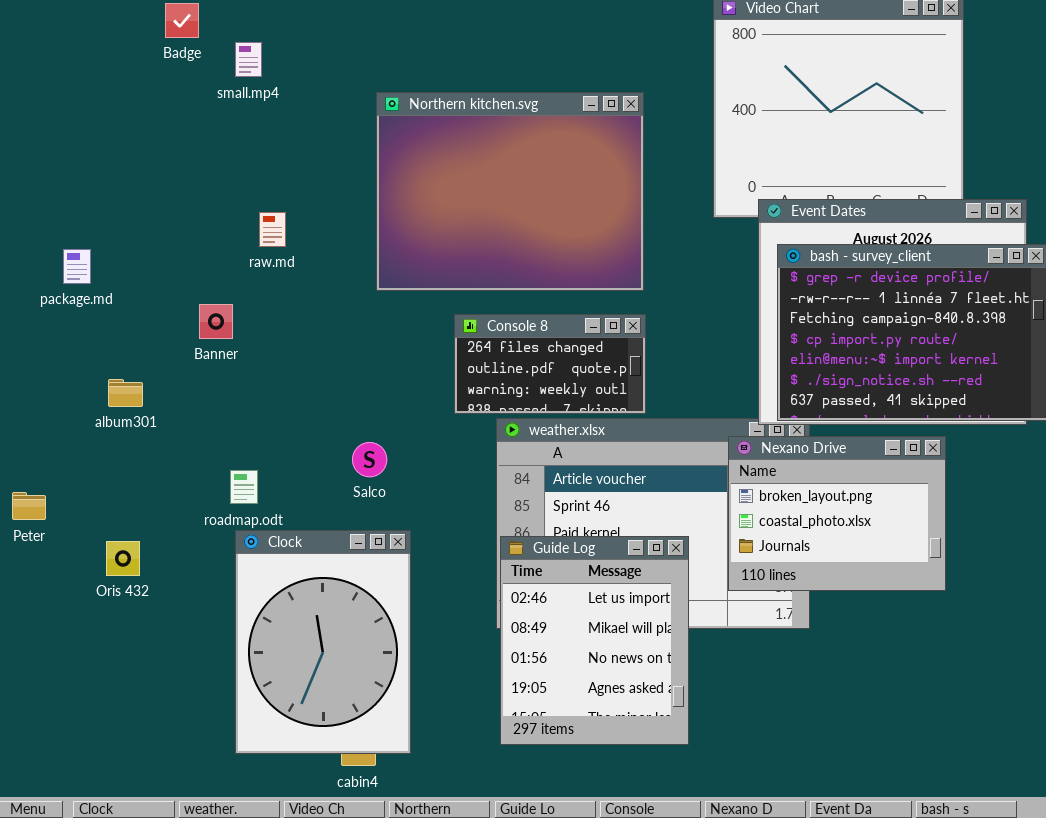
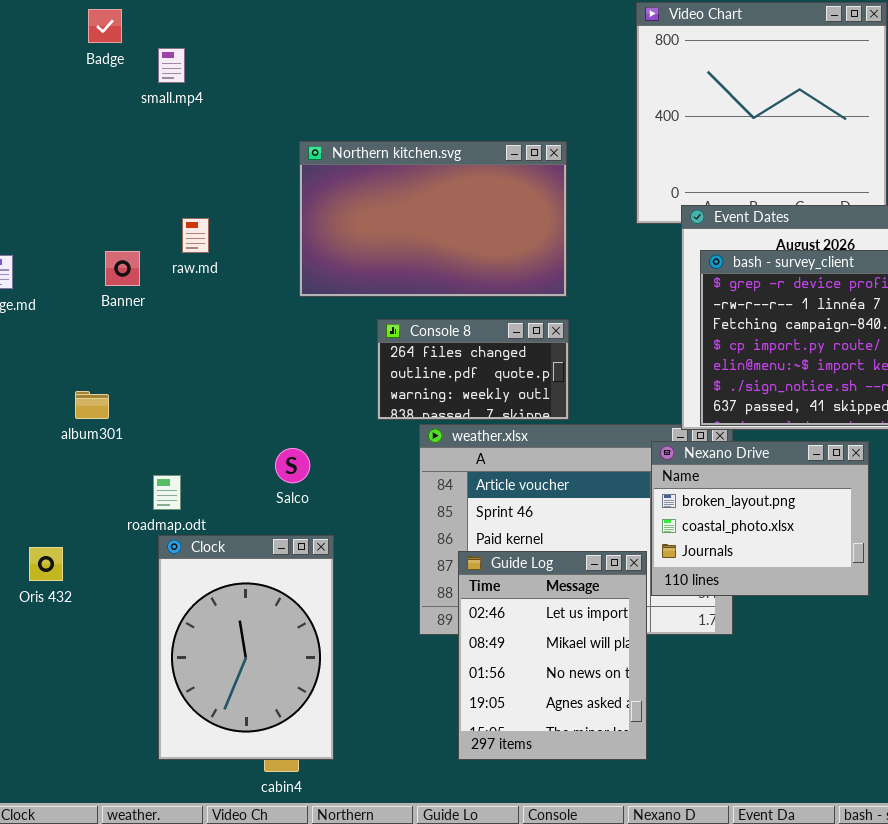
Northern kitchen.svg: [376,92,644,291] -> [299,141,567,297], resized
Banner: [199,304,233,339] -> [105,251,140,286], moved
album301: [108,379,143,407] -> [75,391,109,419], moved
Guide Log: [500,536,689,745] -> [458,551,647,760], moved

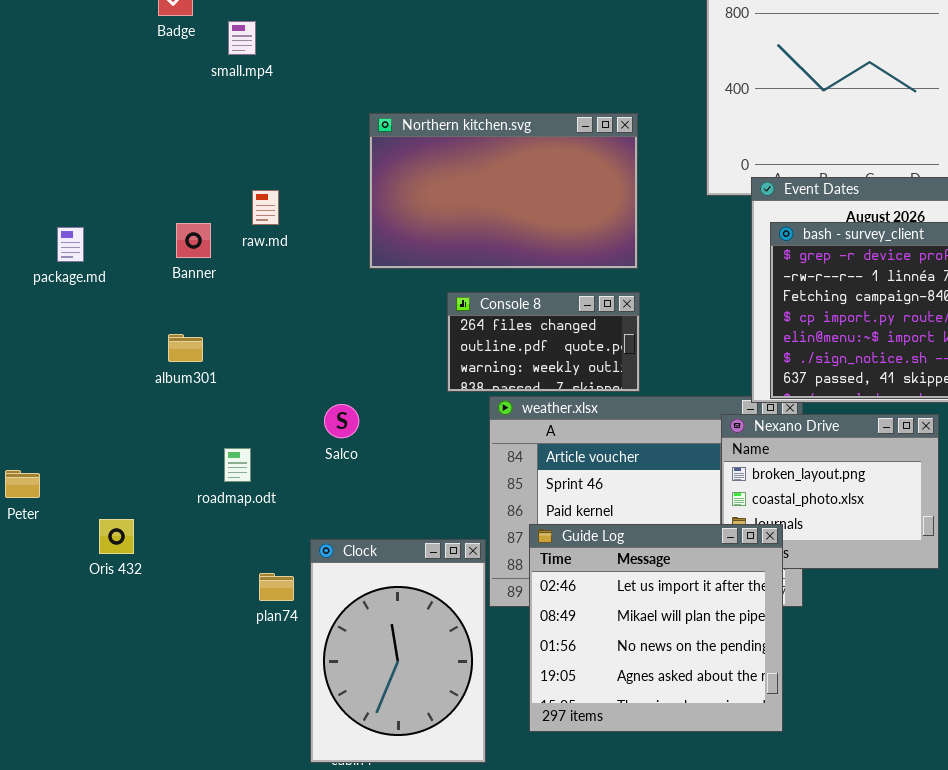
album301: [75,391,109,419] -> [168,334,203,362], moved
Salco: [275,448,310,483] -> [324,404,359,438], moved
Clock: [158,535,334,760] -> [310,539,486,763], moved
Guide Log: [458,551,647,760] -> [529,524,783,732], resized

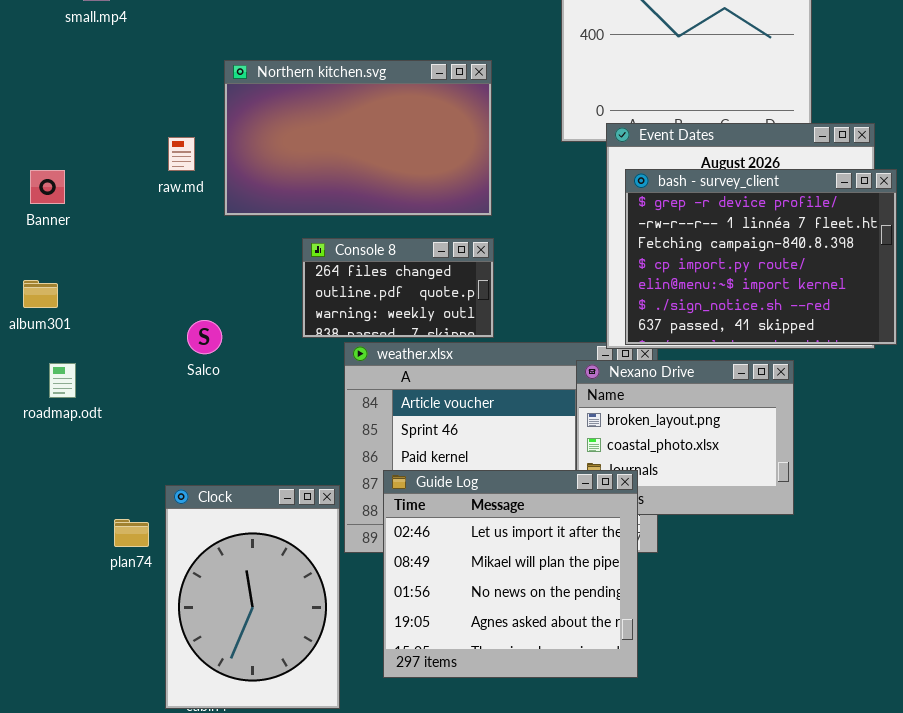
raw.md: [252,190,279,225] -> [168,137,195,171], moved
Salco: [324,404,359,438] -> [187,320,222,354], moved
roadmap.odt: [224,448,251,482] -> [49,363,76,398], moved

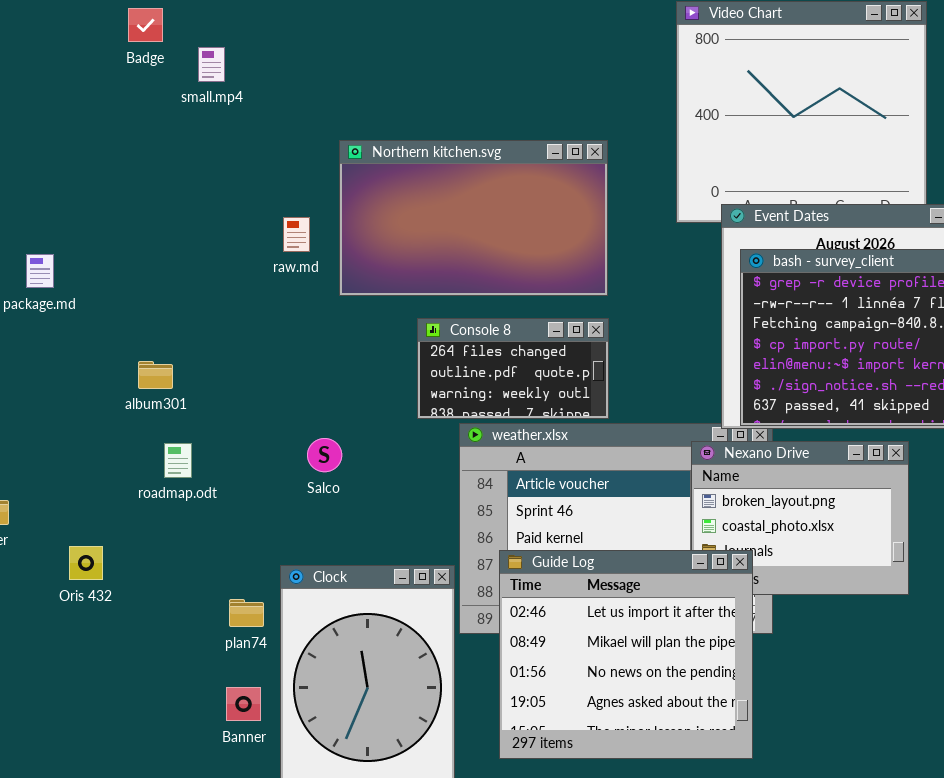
Banner: [30,170,65,204] -> [226,687,261,721], moved
Salco: [187,320,222,354] -> [307,438,342,472], moved

